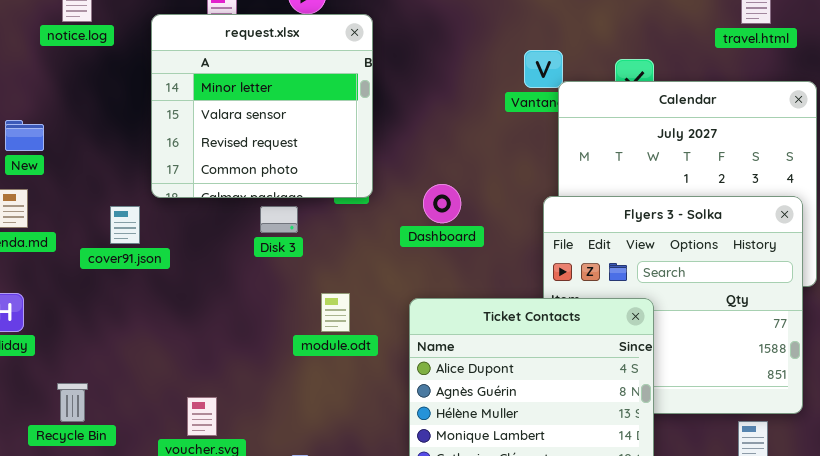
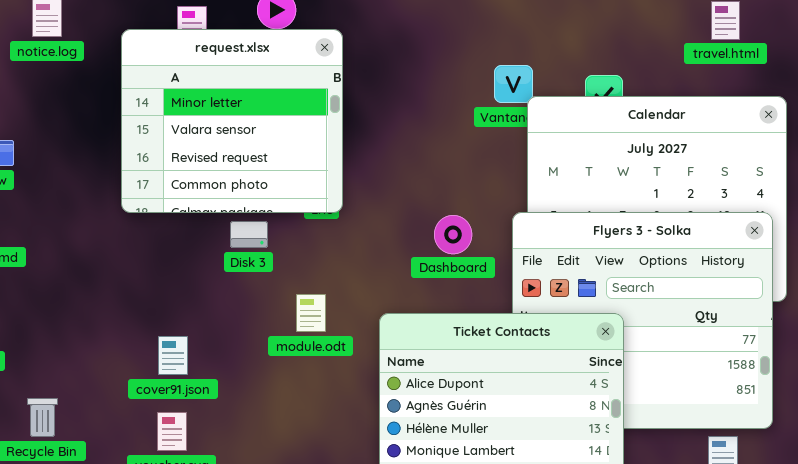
Dashboard: [423,184,461,223] -> [434,215,472,254], moved
cover91.json: [110,206,140,244] -> [158,336,188,375], moved
module.odt: [321,293,350,332] -> [296,294,326,332], moved

